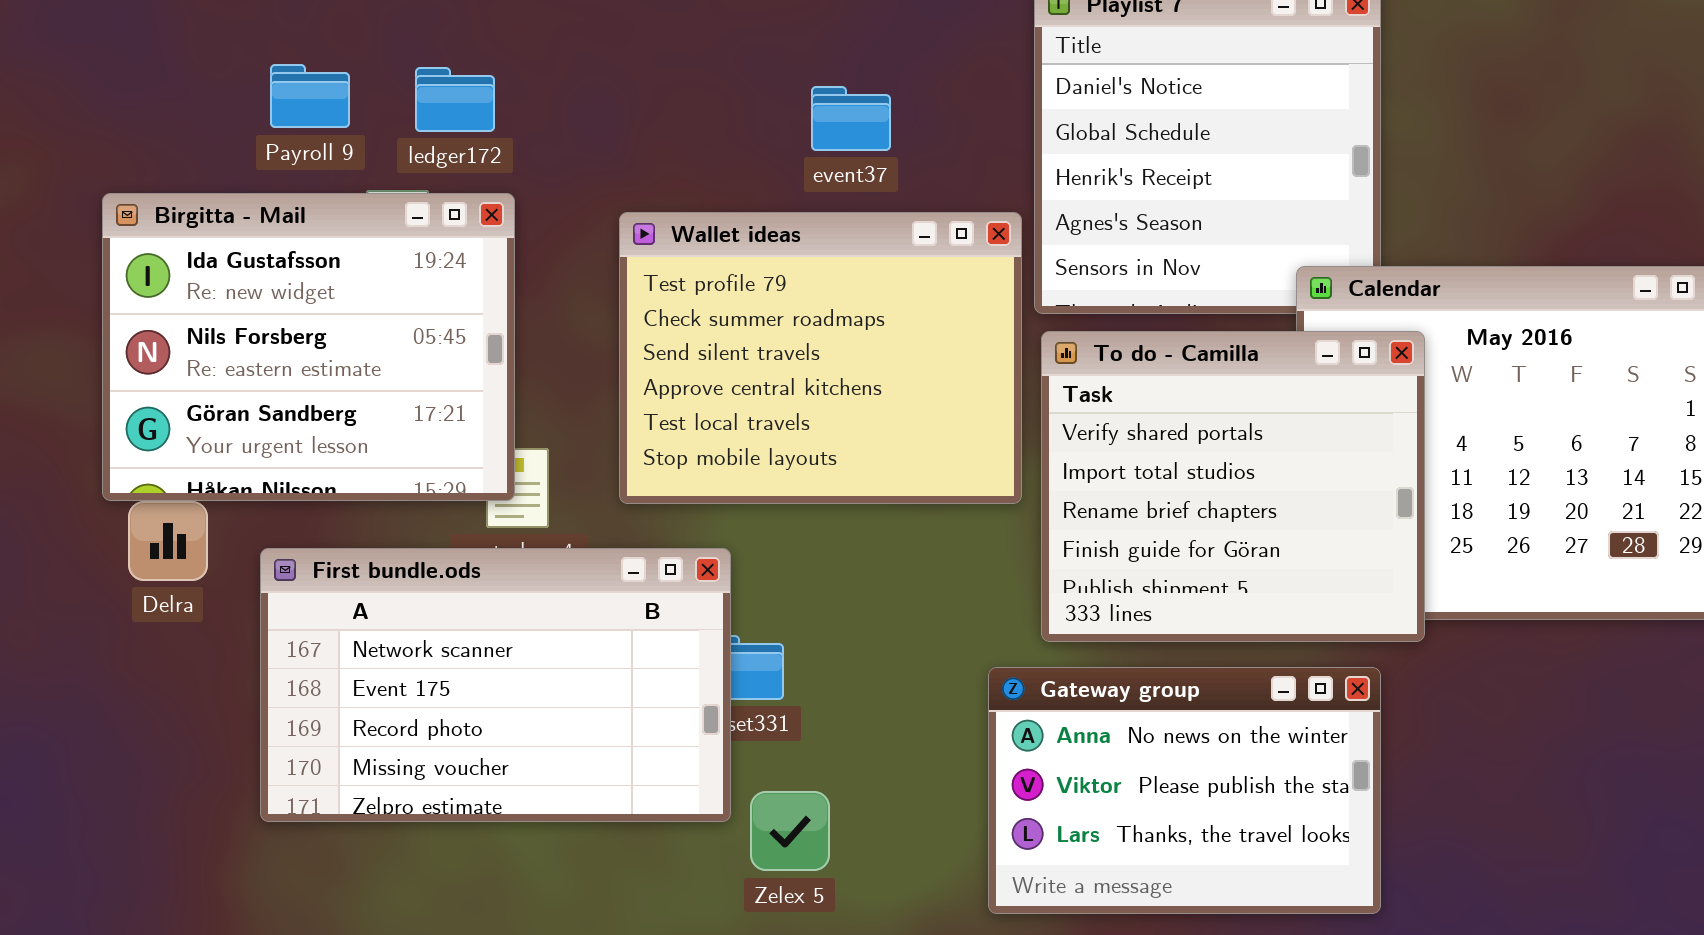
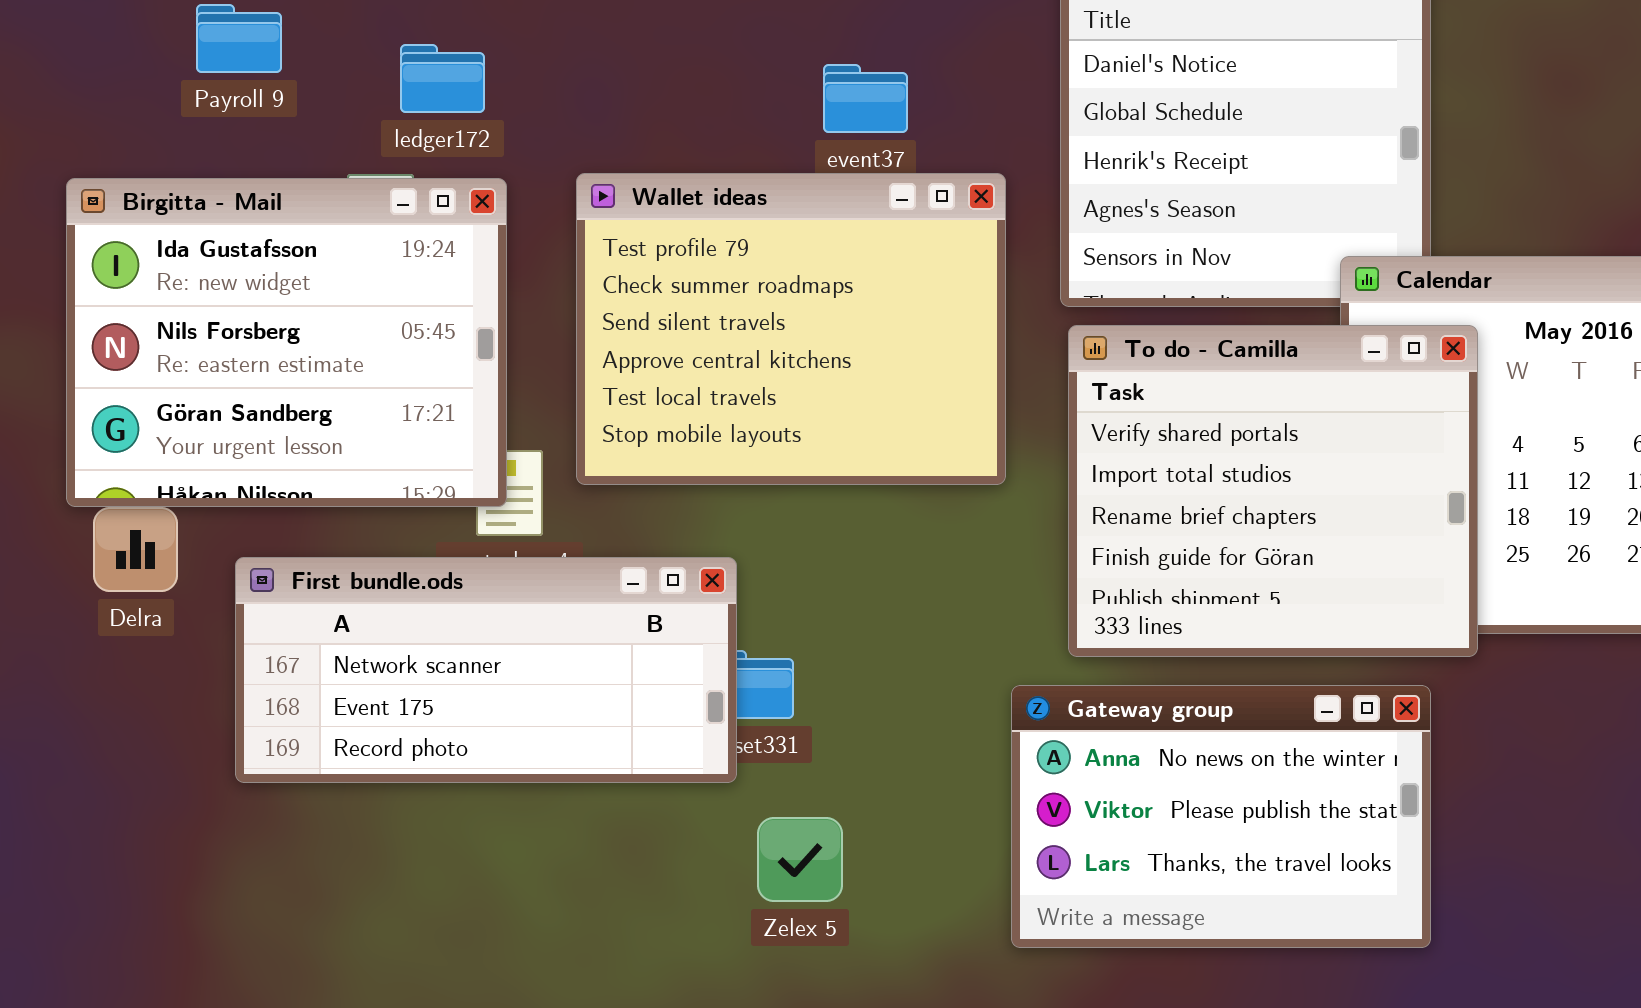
Payroll 9: [270,64,350,128] -> [196,4,282,73], moved
Wallet ideas: [619,212,1022,504] -> [576,173,1006,485], moved
First bundle.ods: [260,548,731,822] -> [235,557,737,783], resized

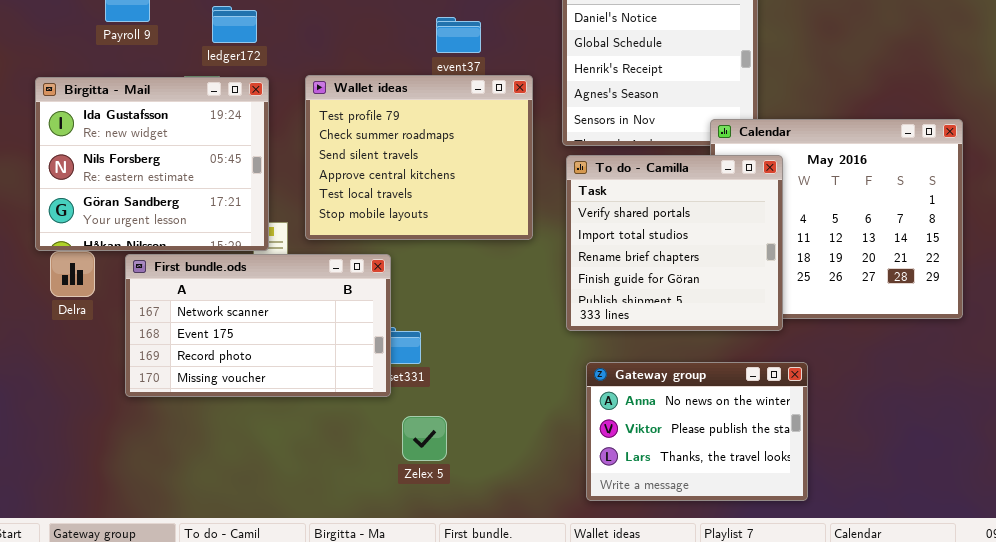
First bundle.ods: [235,557,737,783] -> [125,254,391,397], resized
Gateway group: [1011,685,1431,948] -> [586,362,808,501], moved

